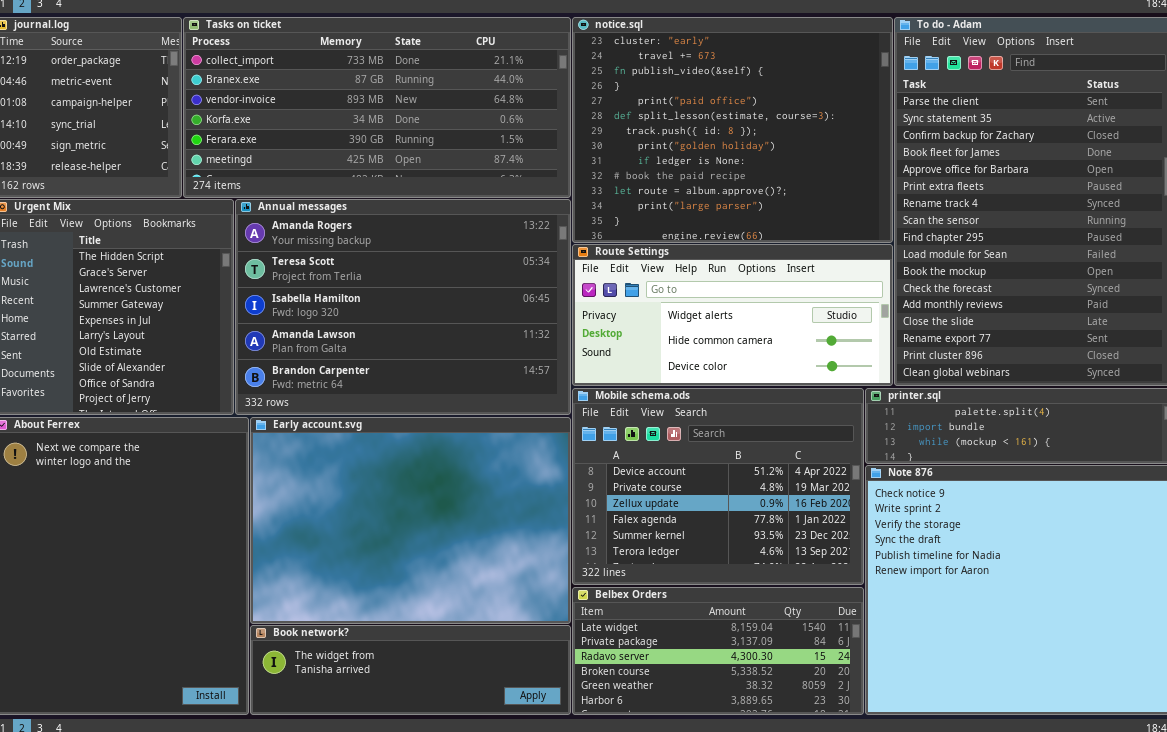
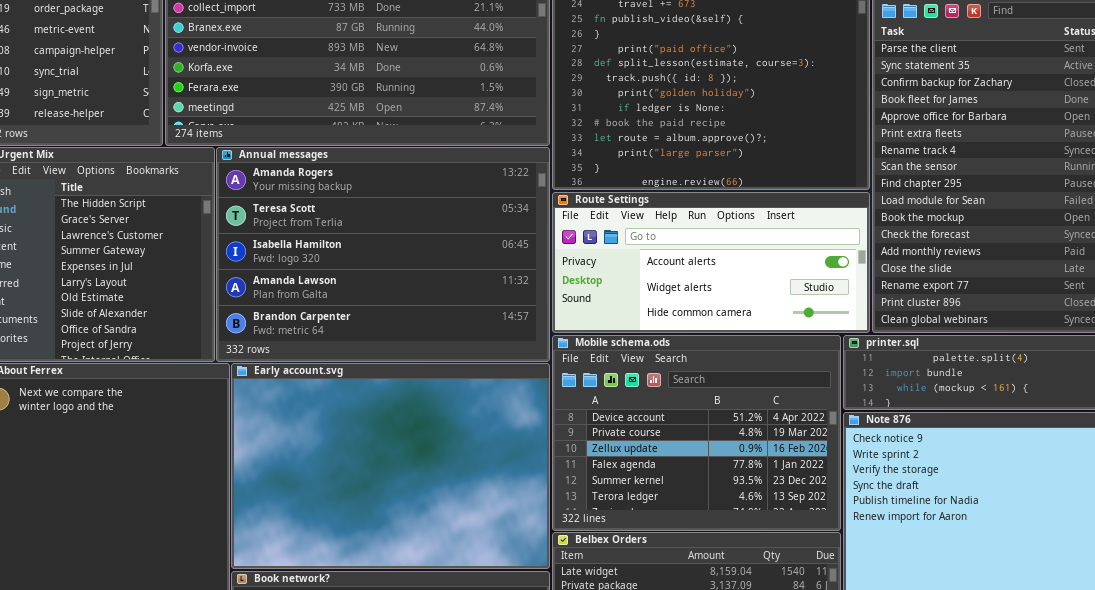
Route Settings: [572,244,893,386] -> [552,192,870,333], scrolled up 1 row

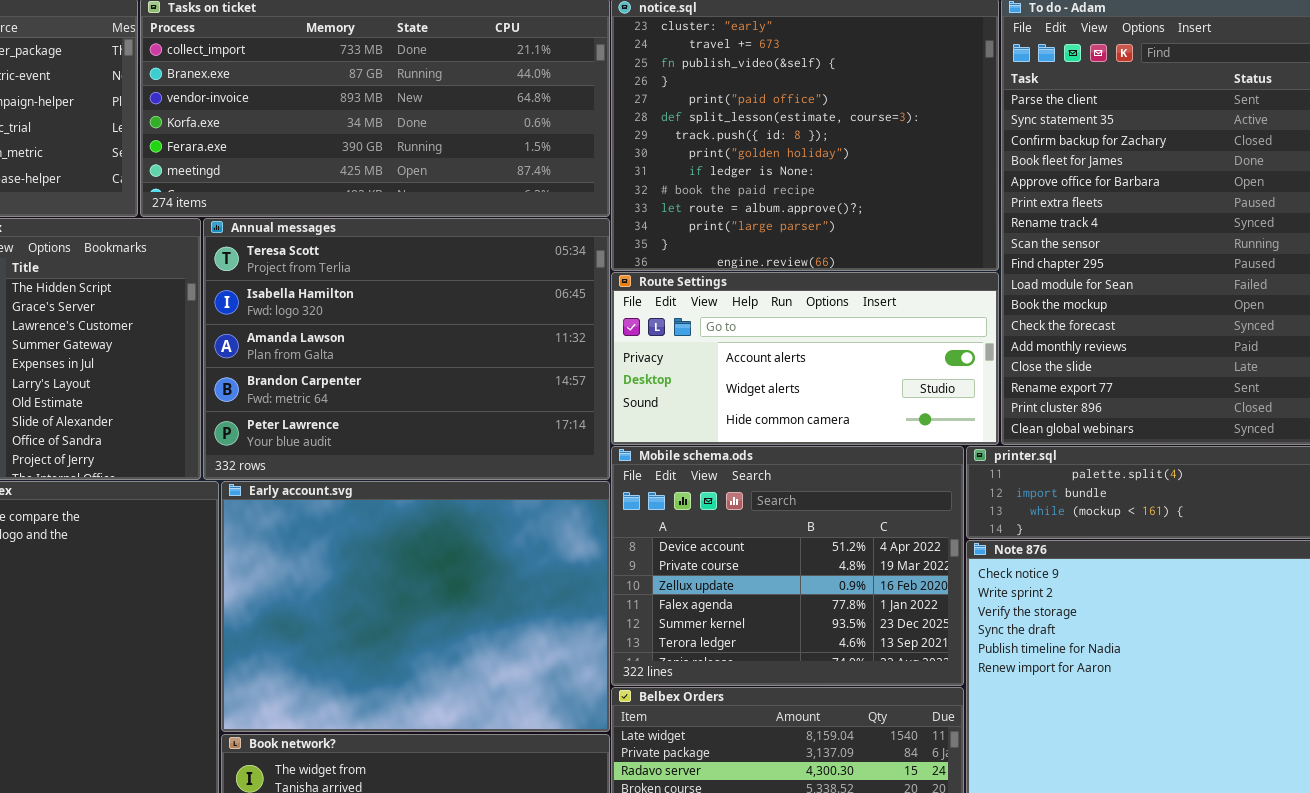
Annual messages: [216,147,550,362] -> [203,218,610,480], scrolled down 1 row

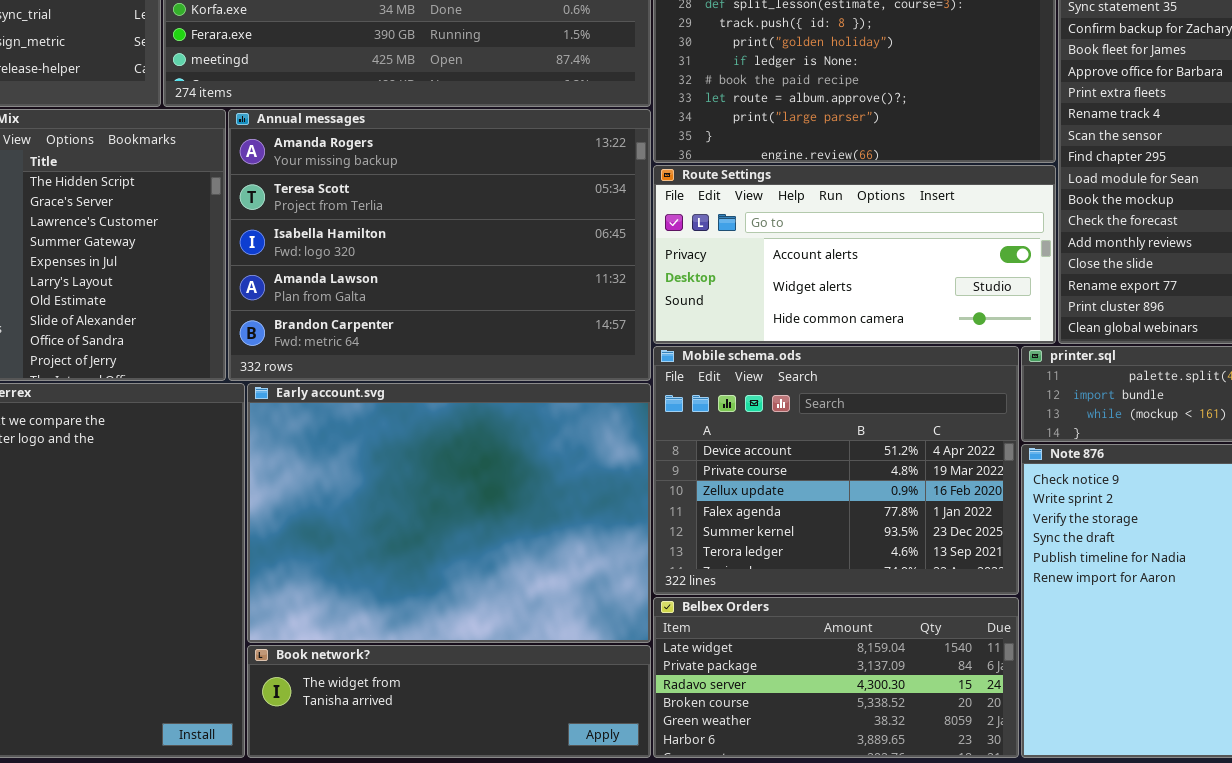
Annual messages: [203,218,610,480] -> [228,109,651,381], scrolled up 1 row

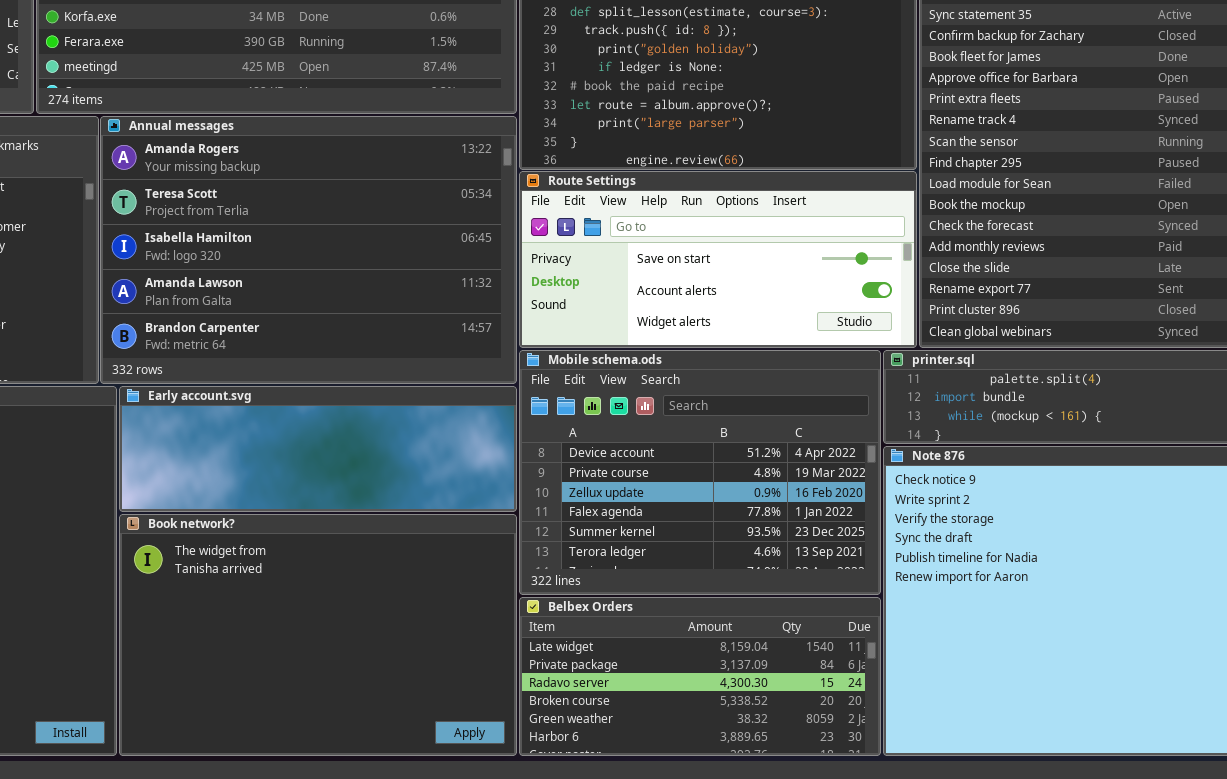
Route Settings: [653,165,1056,344] -> [519,171,917,348], scrolled up 1 row
Early account.svg: [247,383,651,643] -> [119,386,517,512], resized
Book network?: [247,645,651,758] -> [119,514,517,756], resized

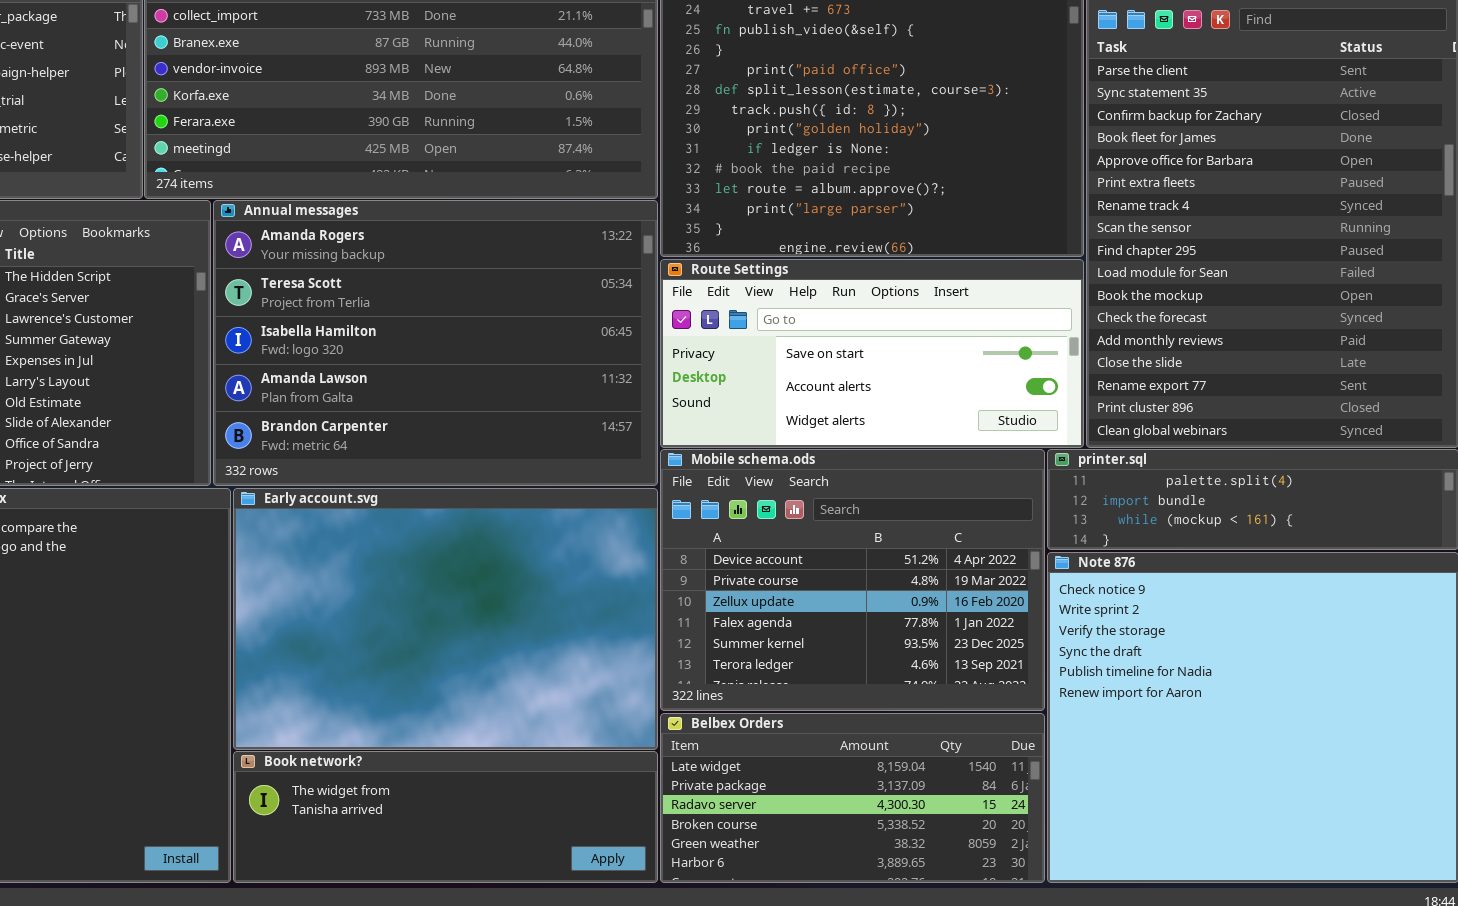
Early account.svg: [119,386,517,512] -> [233,488,658,750], resized
Book network?: [119,514,517,756] -> [233,751,658,883], resized

